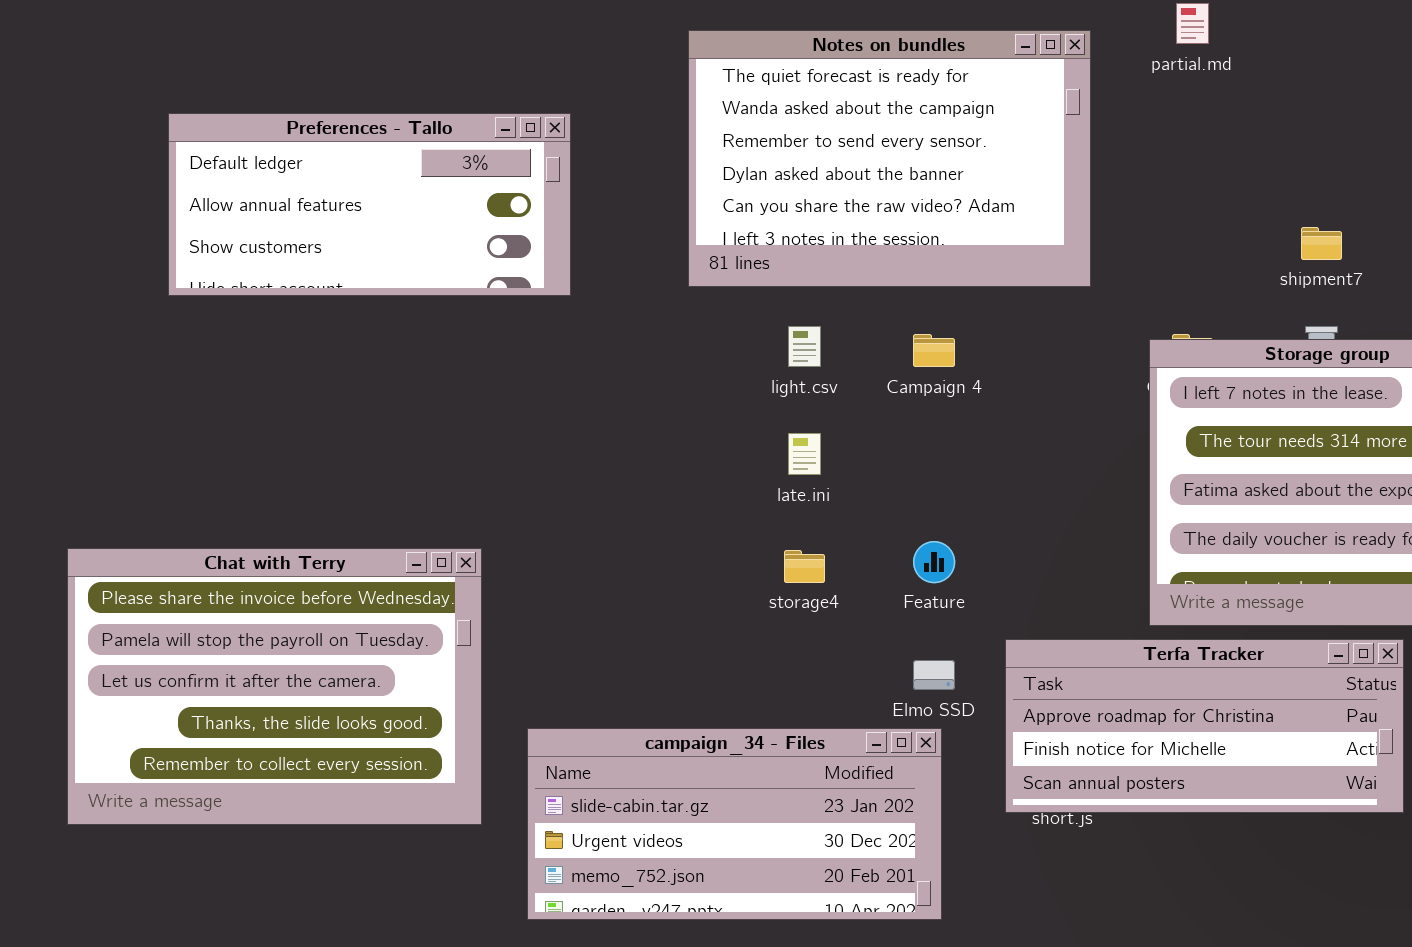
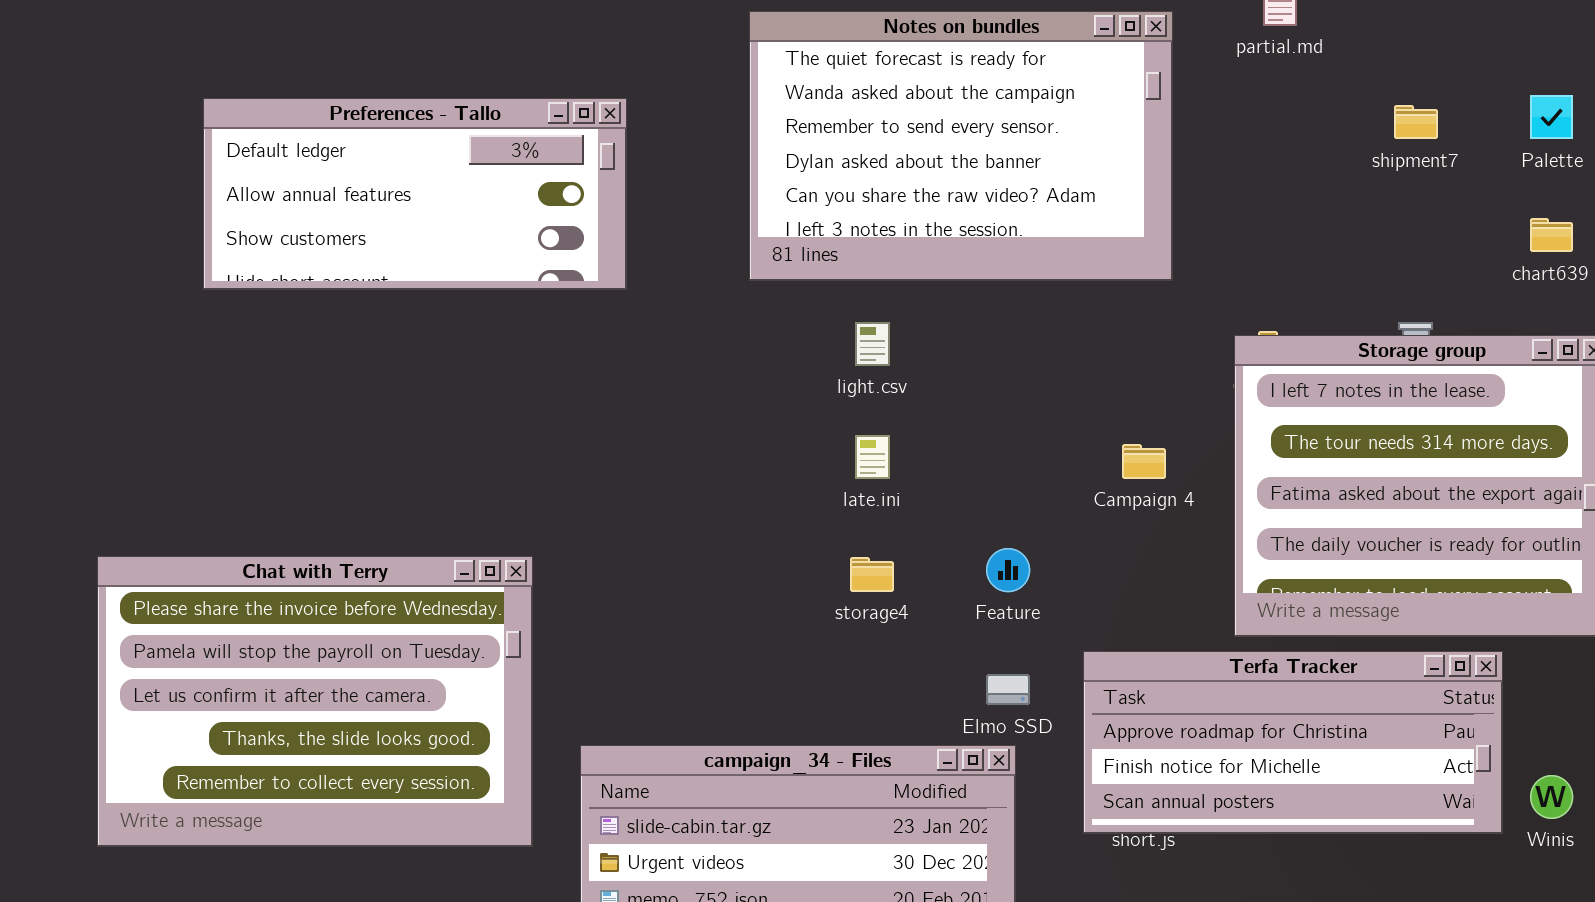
shipment7: [1301,227,1342,260] -> [1394,105,1438,139], moved
Campaign 4: [913,334,955,367] -> [1122,444,1166,479], moved

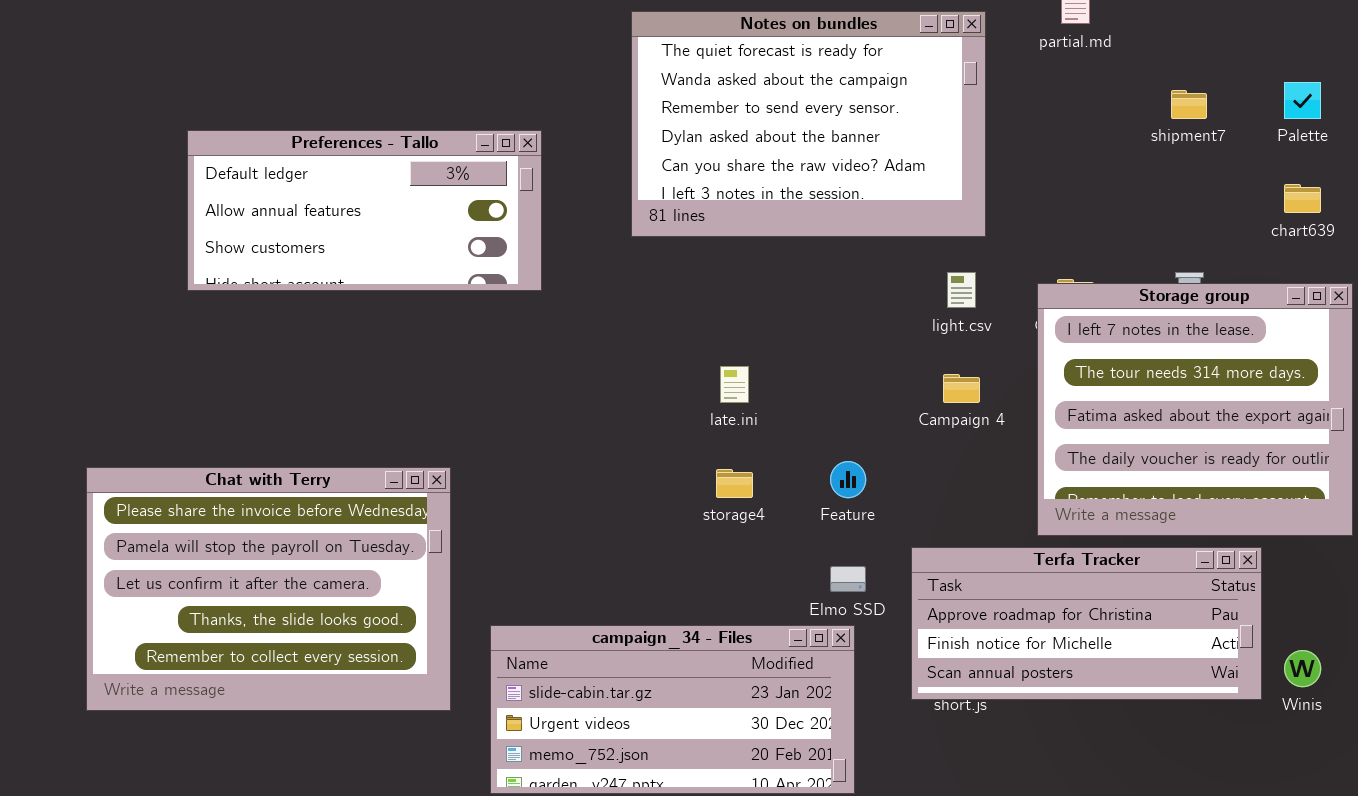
Preferences - Tallo: [203,98,627,290] -> [187,130,542,291], moved
light.csv: [855,322,890,366] -> [947,272,976,308], moved

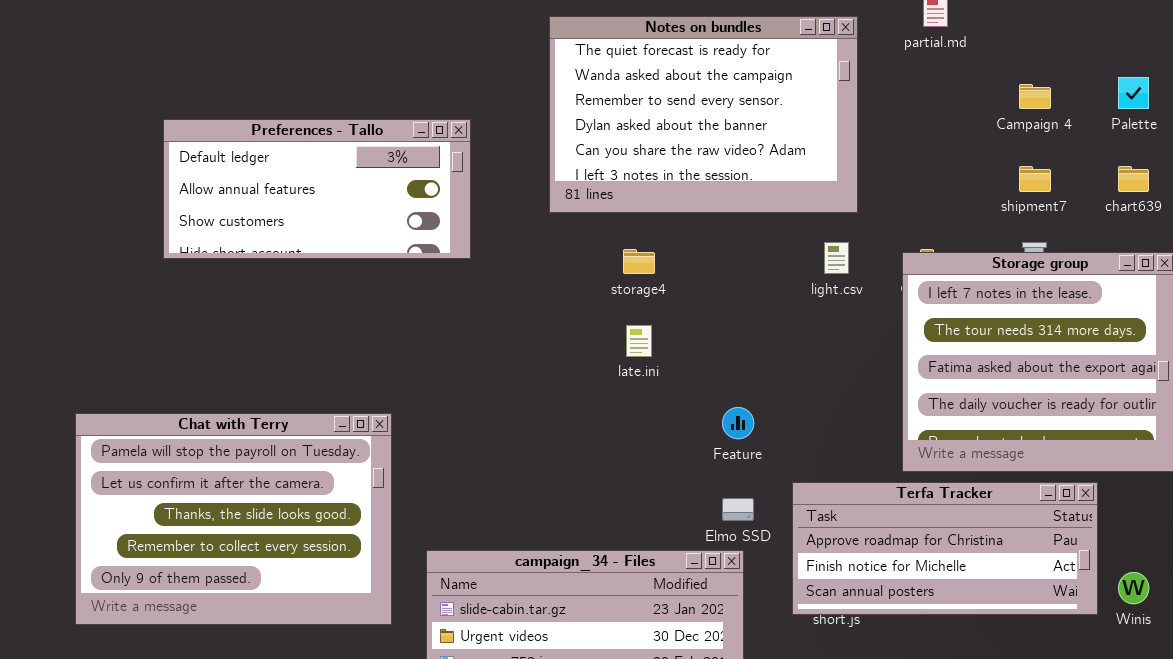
shipment7: [1171,90,1207,119] -> [1019,166,1051,192], moved
Campaign 4: [943,374,980,403] -> [1019,84,1051,109], moved
Chat with Terry: [86,467,451,711] -> [75,413,392,625], scrolled down 1 row
storage4: [716,469,753,498] -> [623,249,655,274], moved

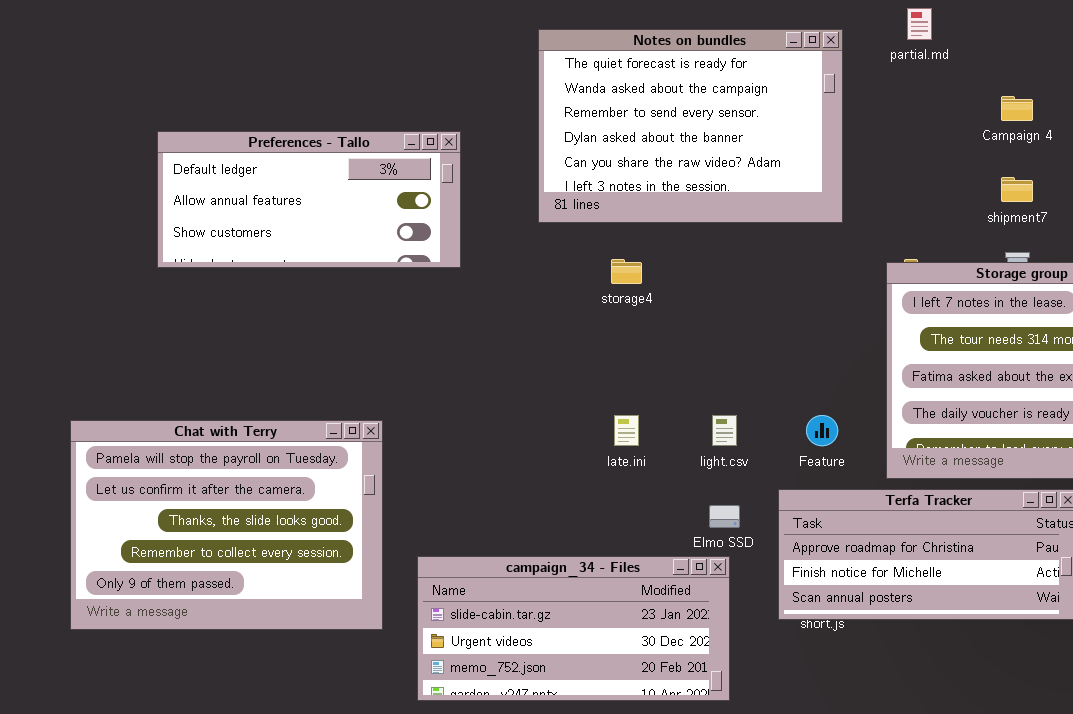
light.csv: [824,242,849,274] -> [712,415,737,446], moved
late.ini: [626,325,652,357] -> [614,415,639,446], moved
Feature: [722,407,754,439] -> [806,415,838,446], moved

